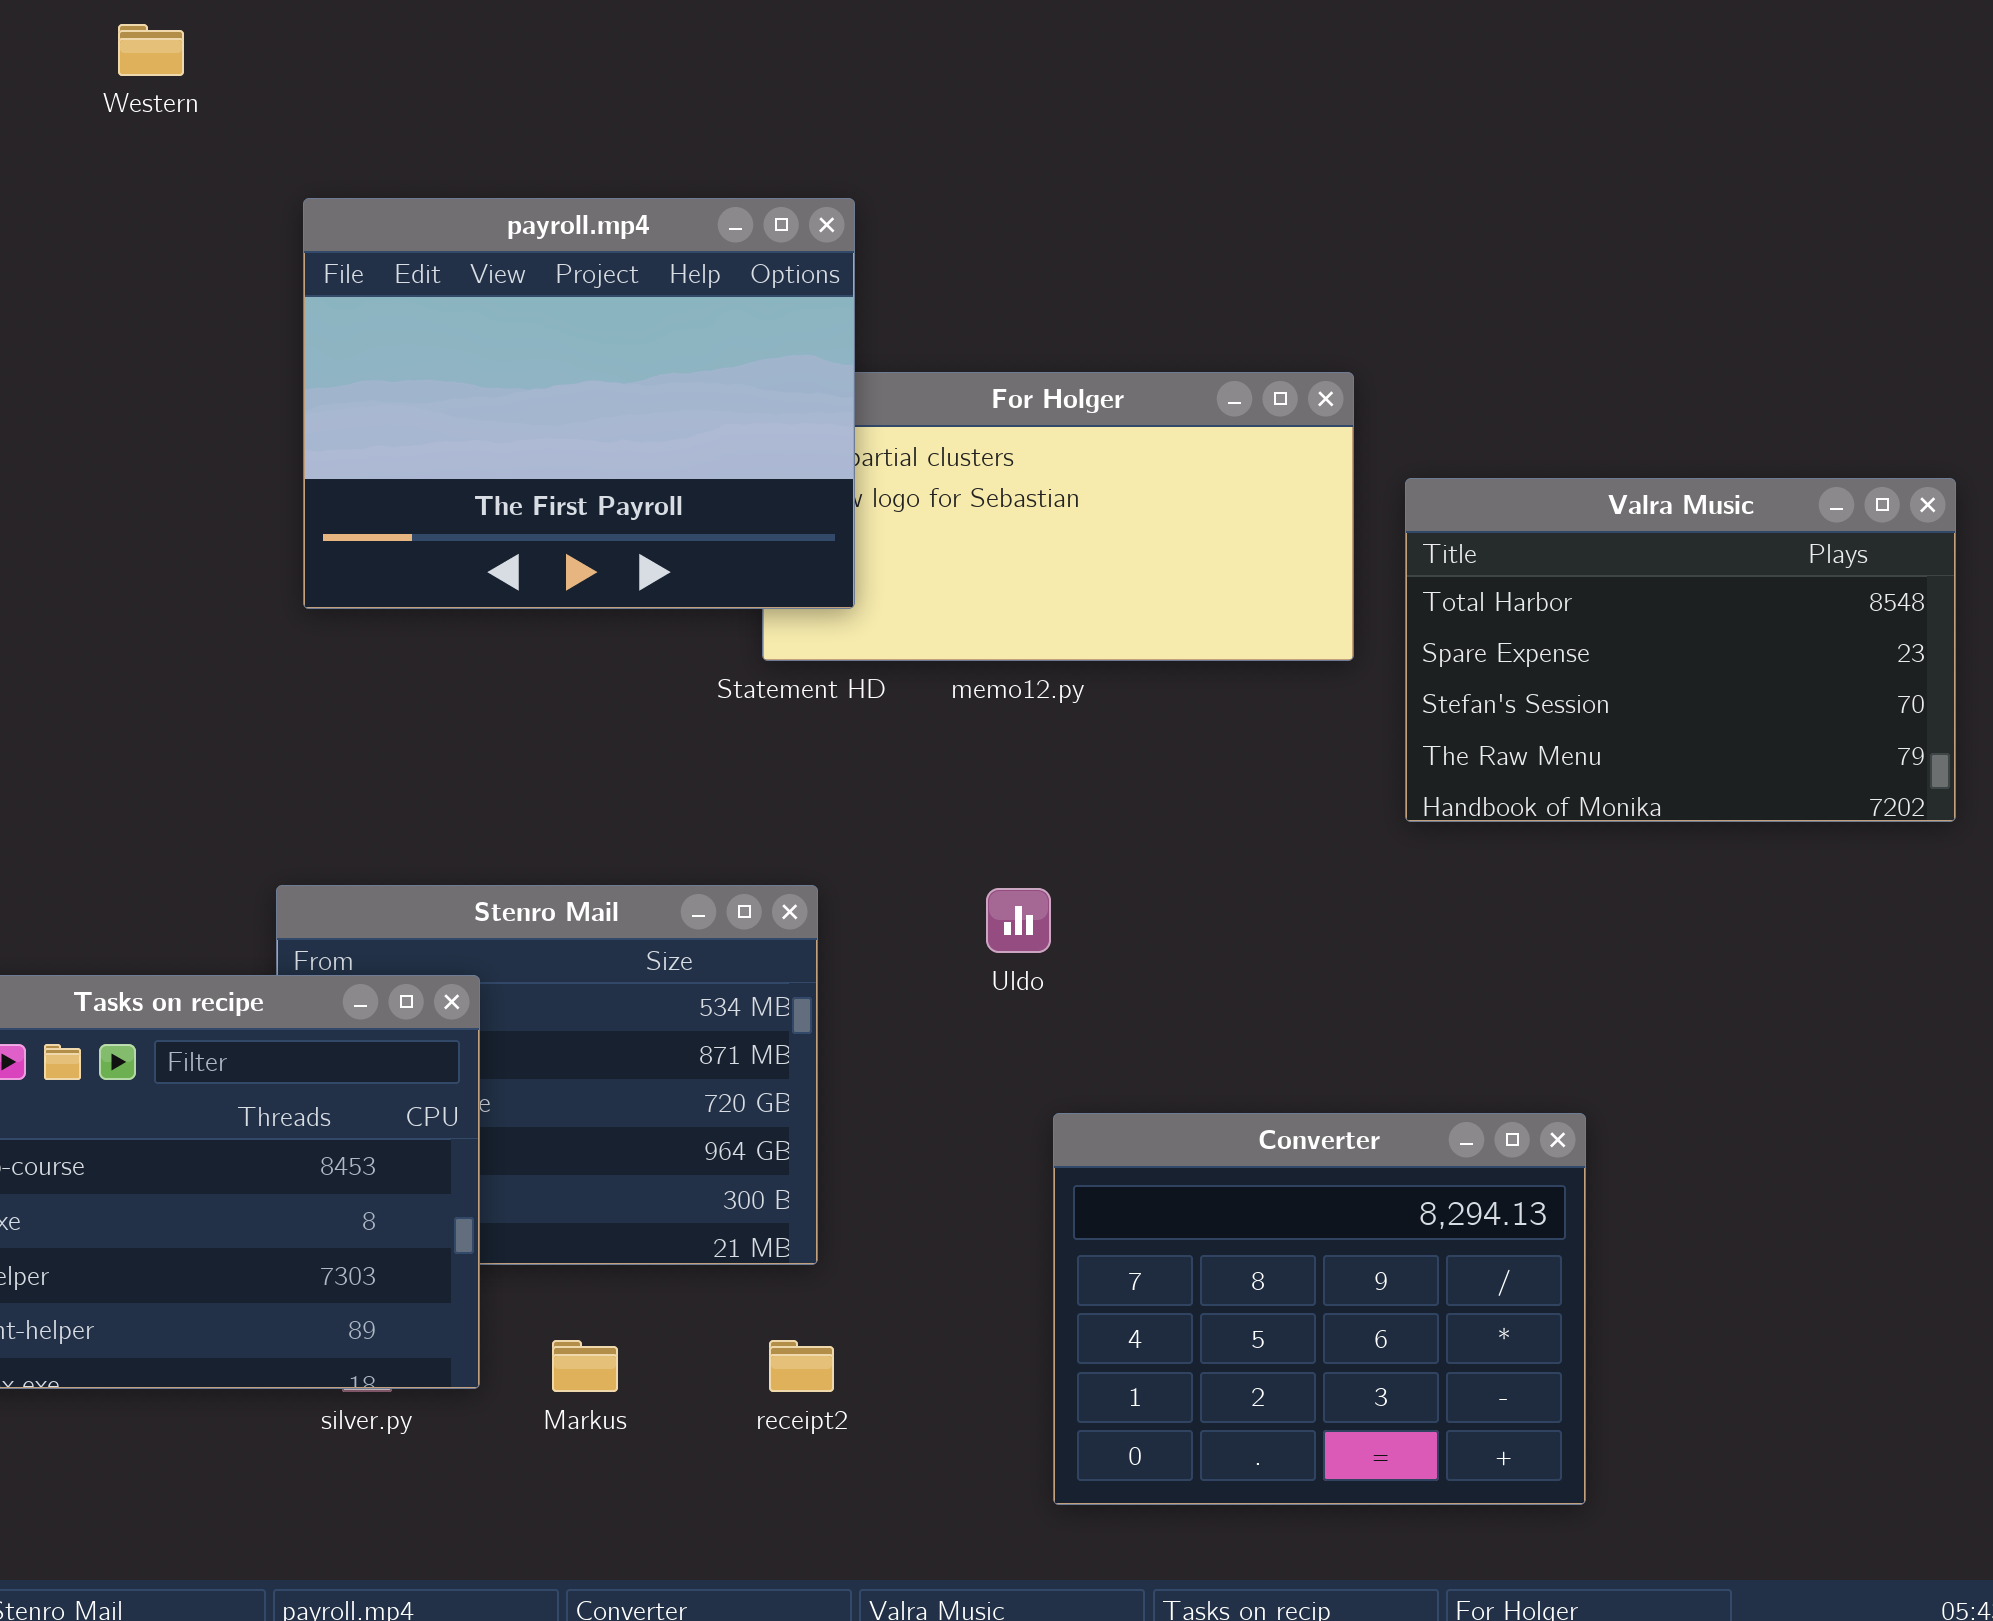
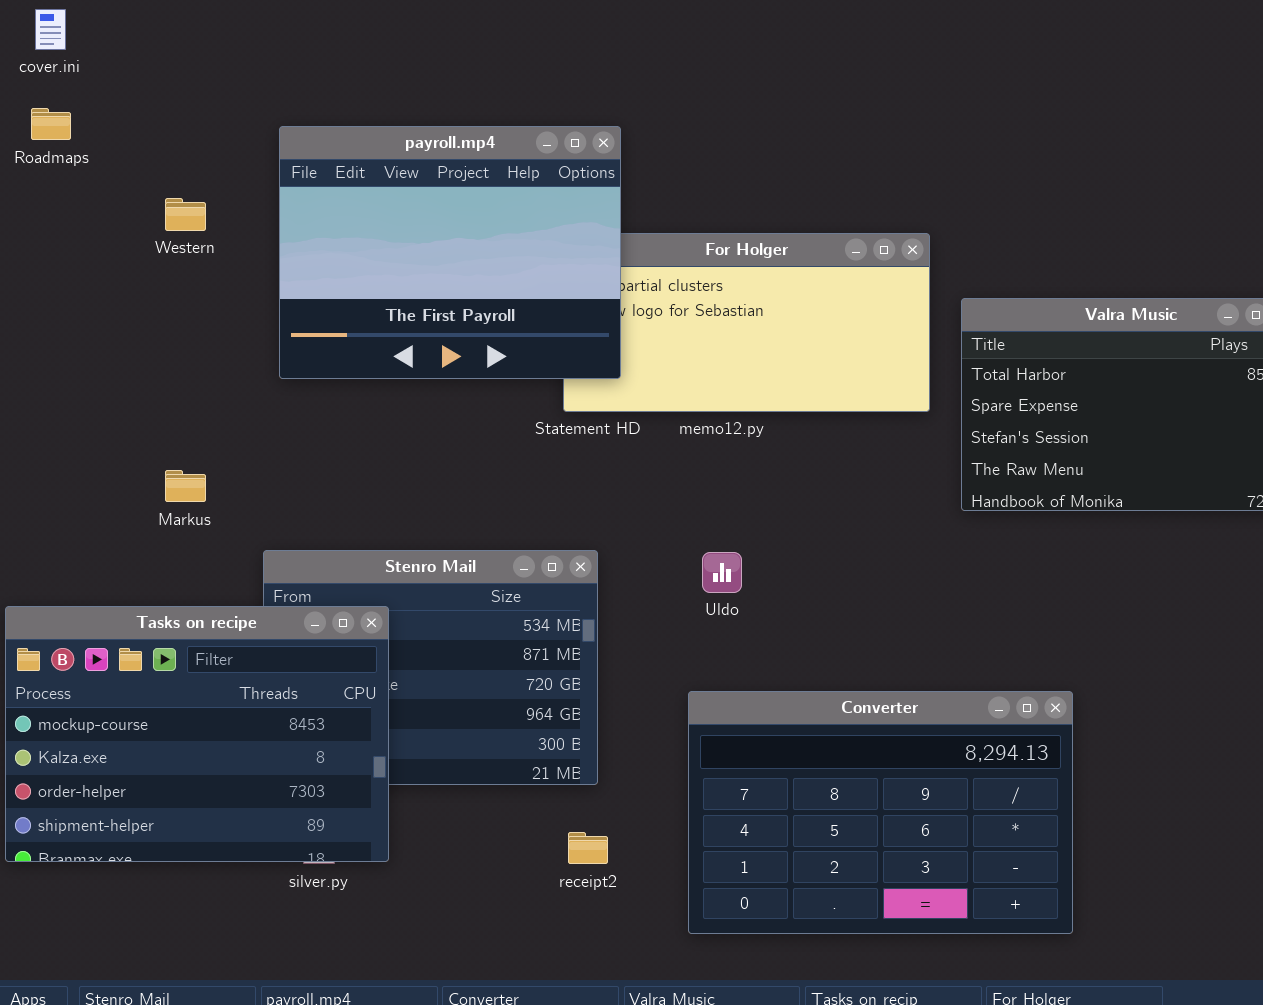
Western: [118,24,184,76] -> [165,198,206,231], moved
Converter: [1053,1113,1586,1505] -> [688,691,1073,934], resized
Markus: [552,1340,618,1392] -> [165,470,206,502], moved

